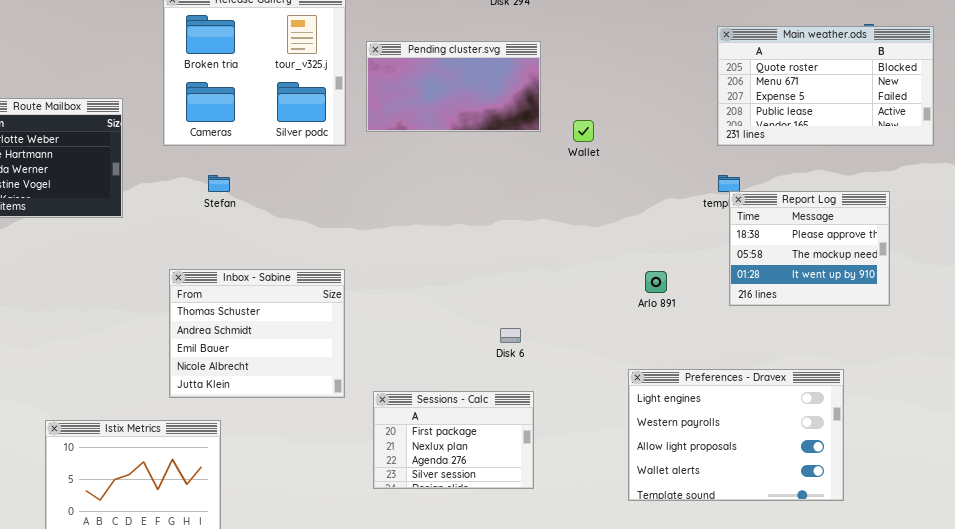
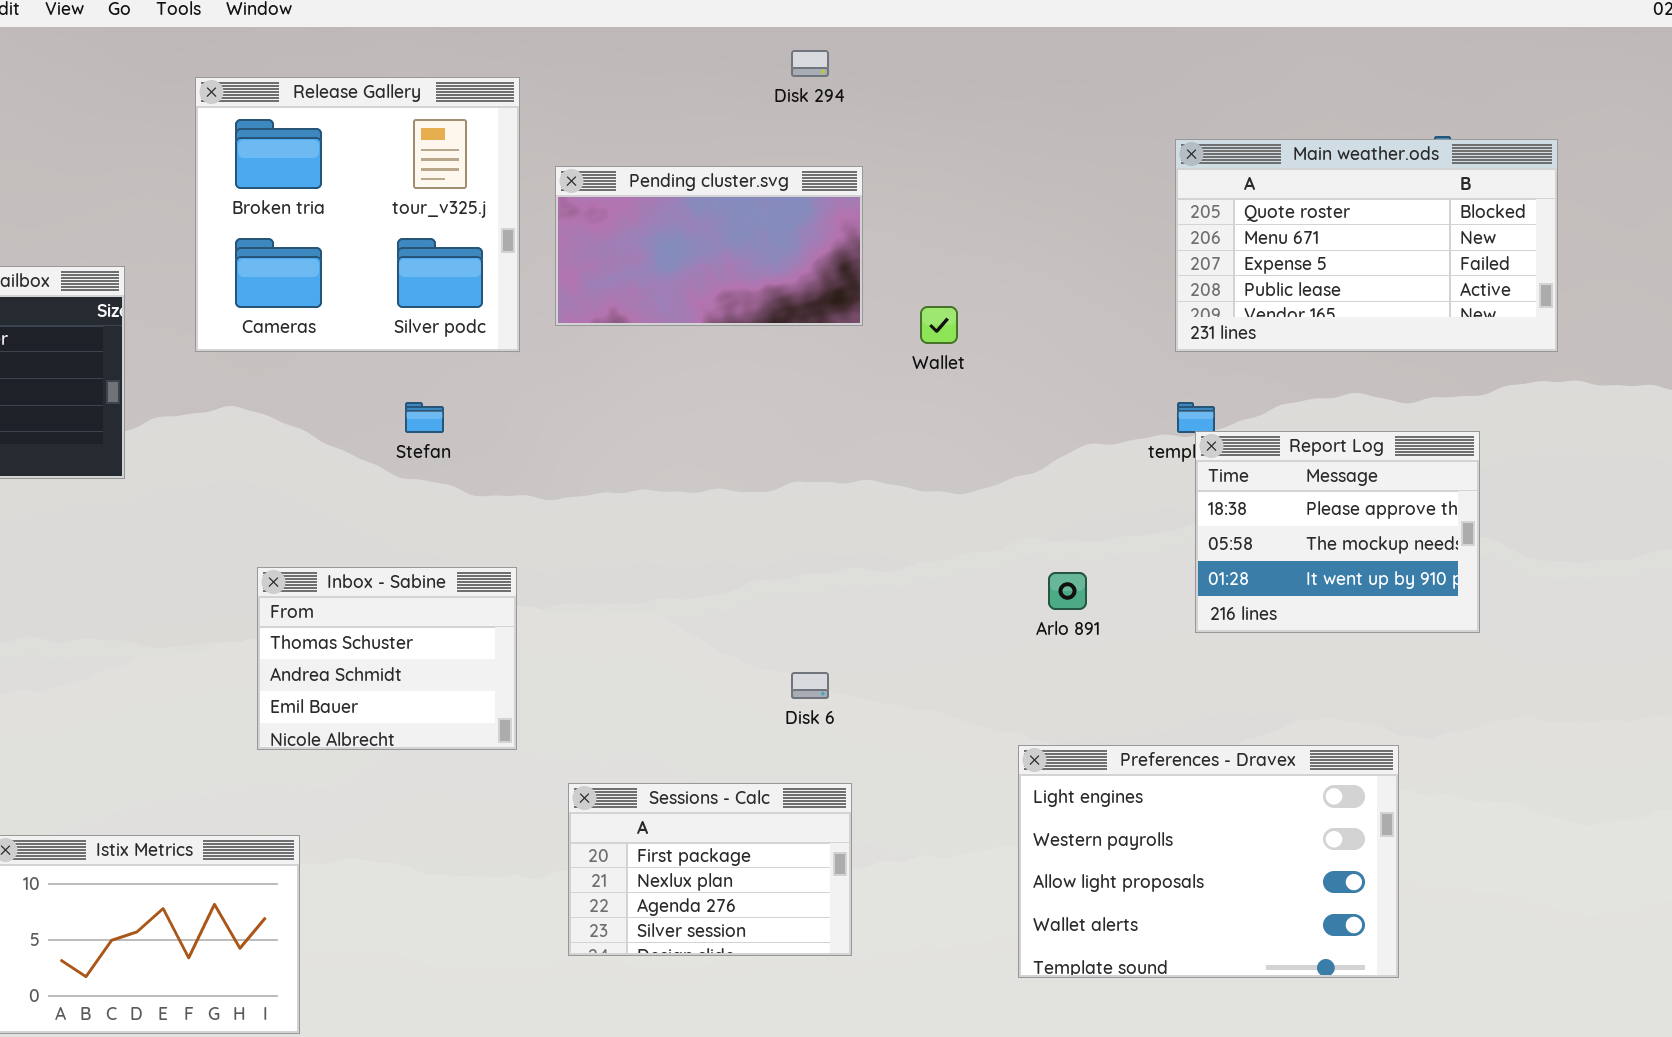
Stefan: [208,175,230,192] -> [405,402,444,433], moved
Inbox - Sabine: [169,269,345,398] -> [257,567,517,750], resized

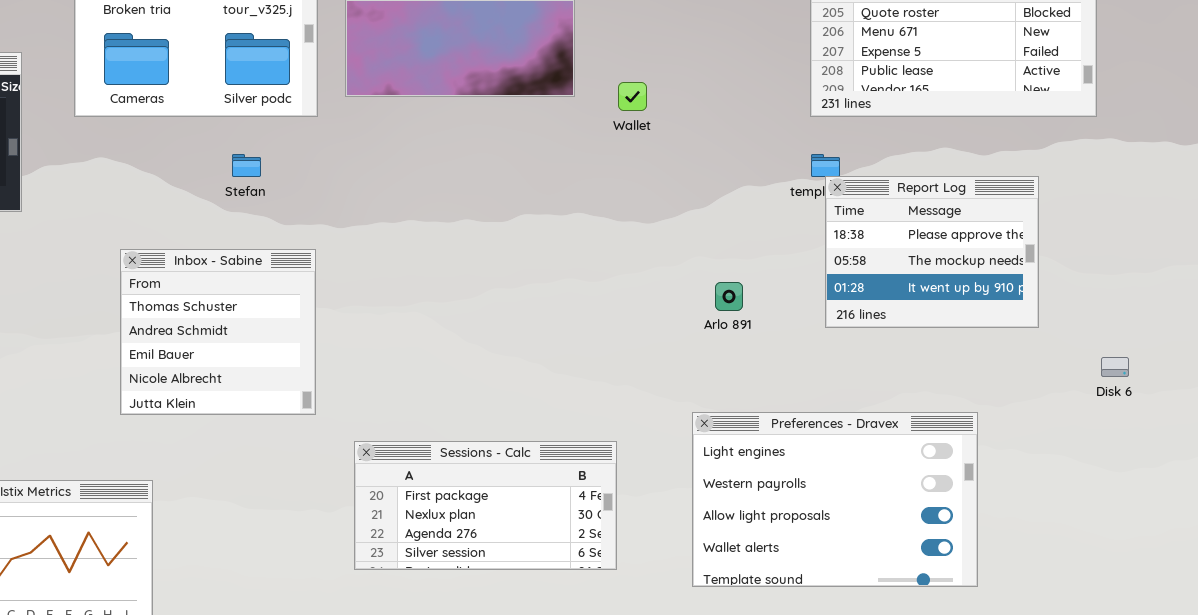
Inbox - Sabine: [257,567,517,750] -> [120,249,316,415], resized
Disk 6: [791,672,829,699] -> [1101,357,1129,377], moved
Sessions - Calc: [568,783,852,956] -> [354,441,617,570], resized

